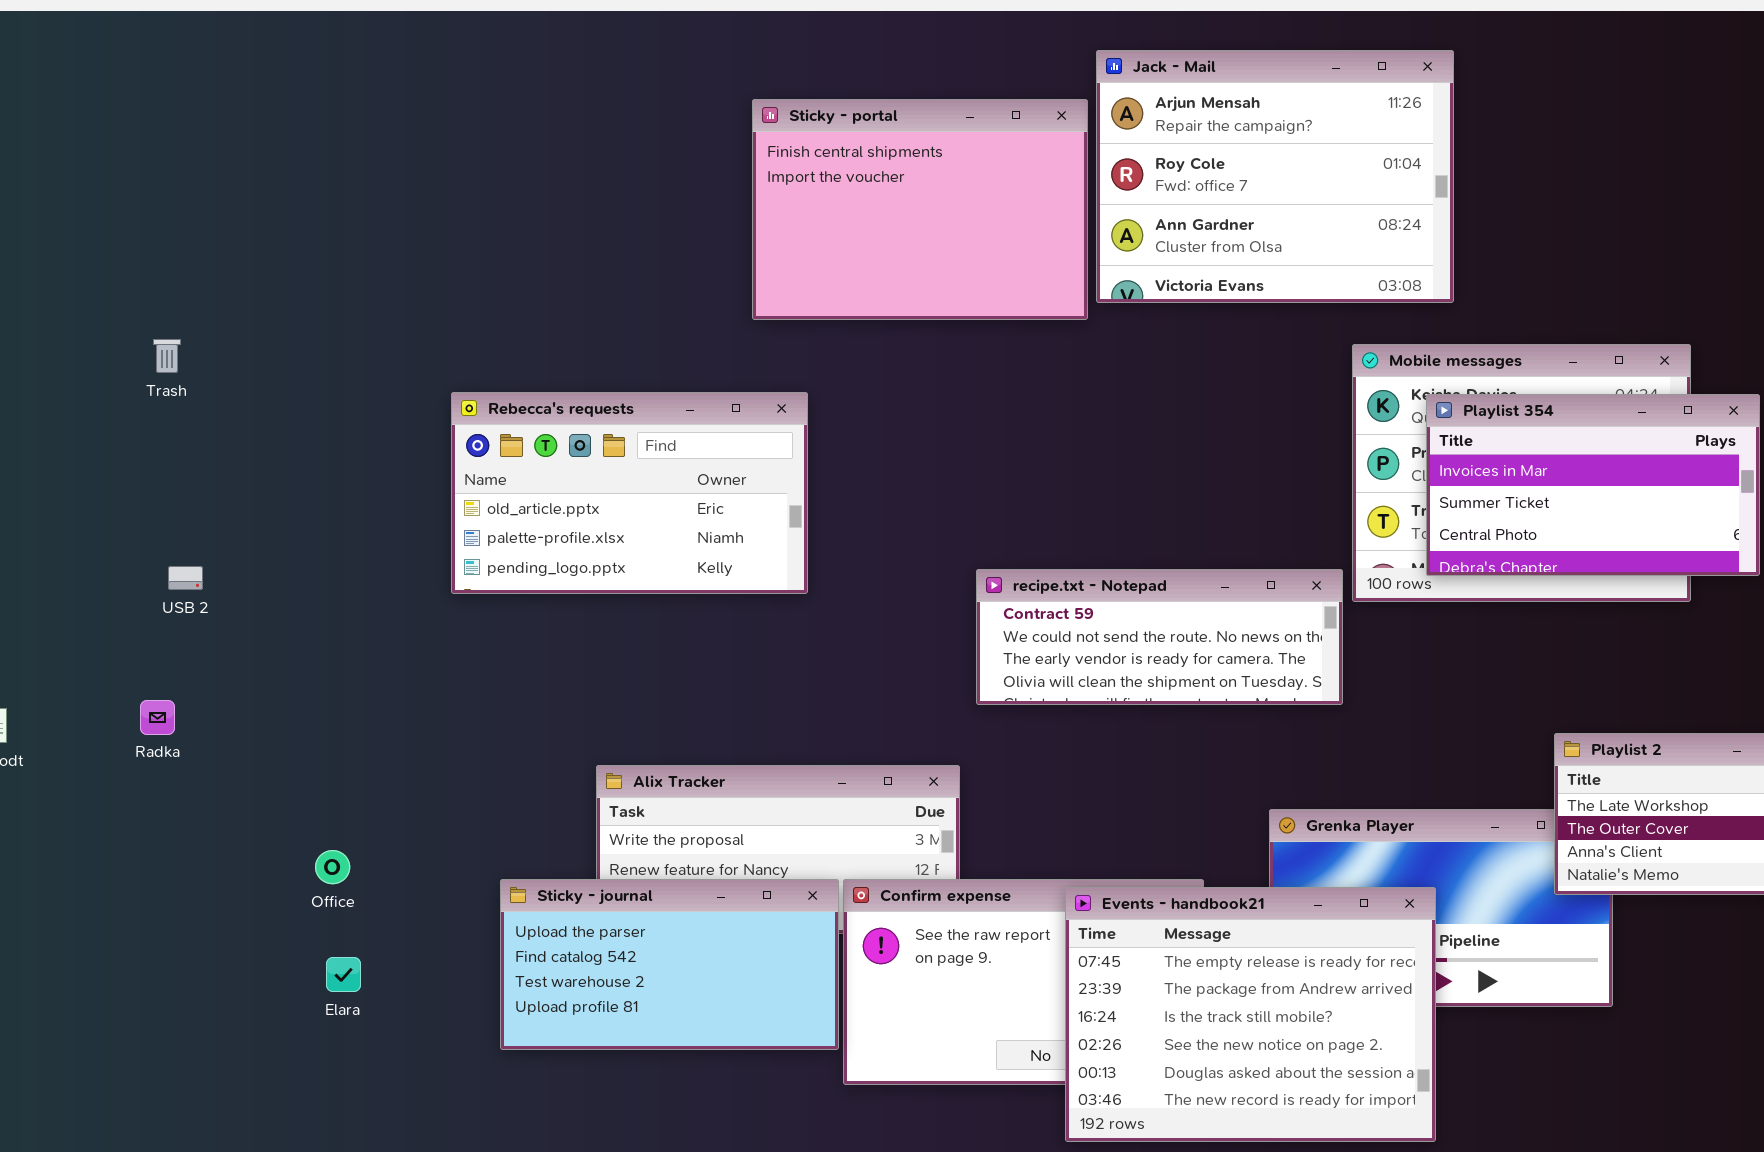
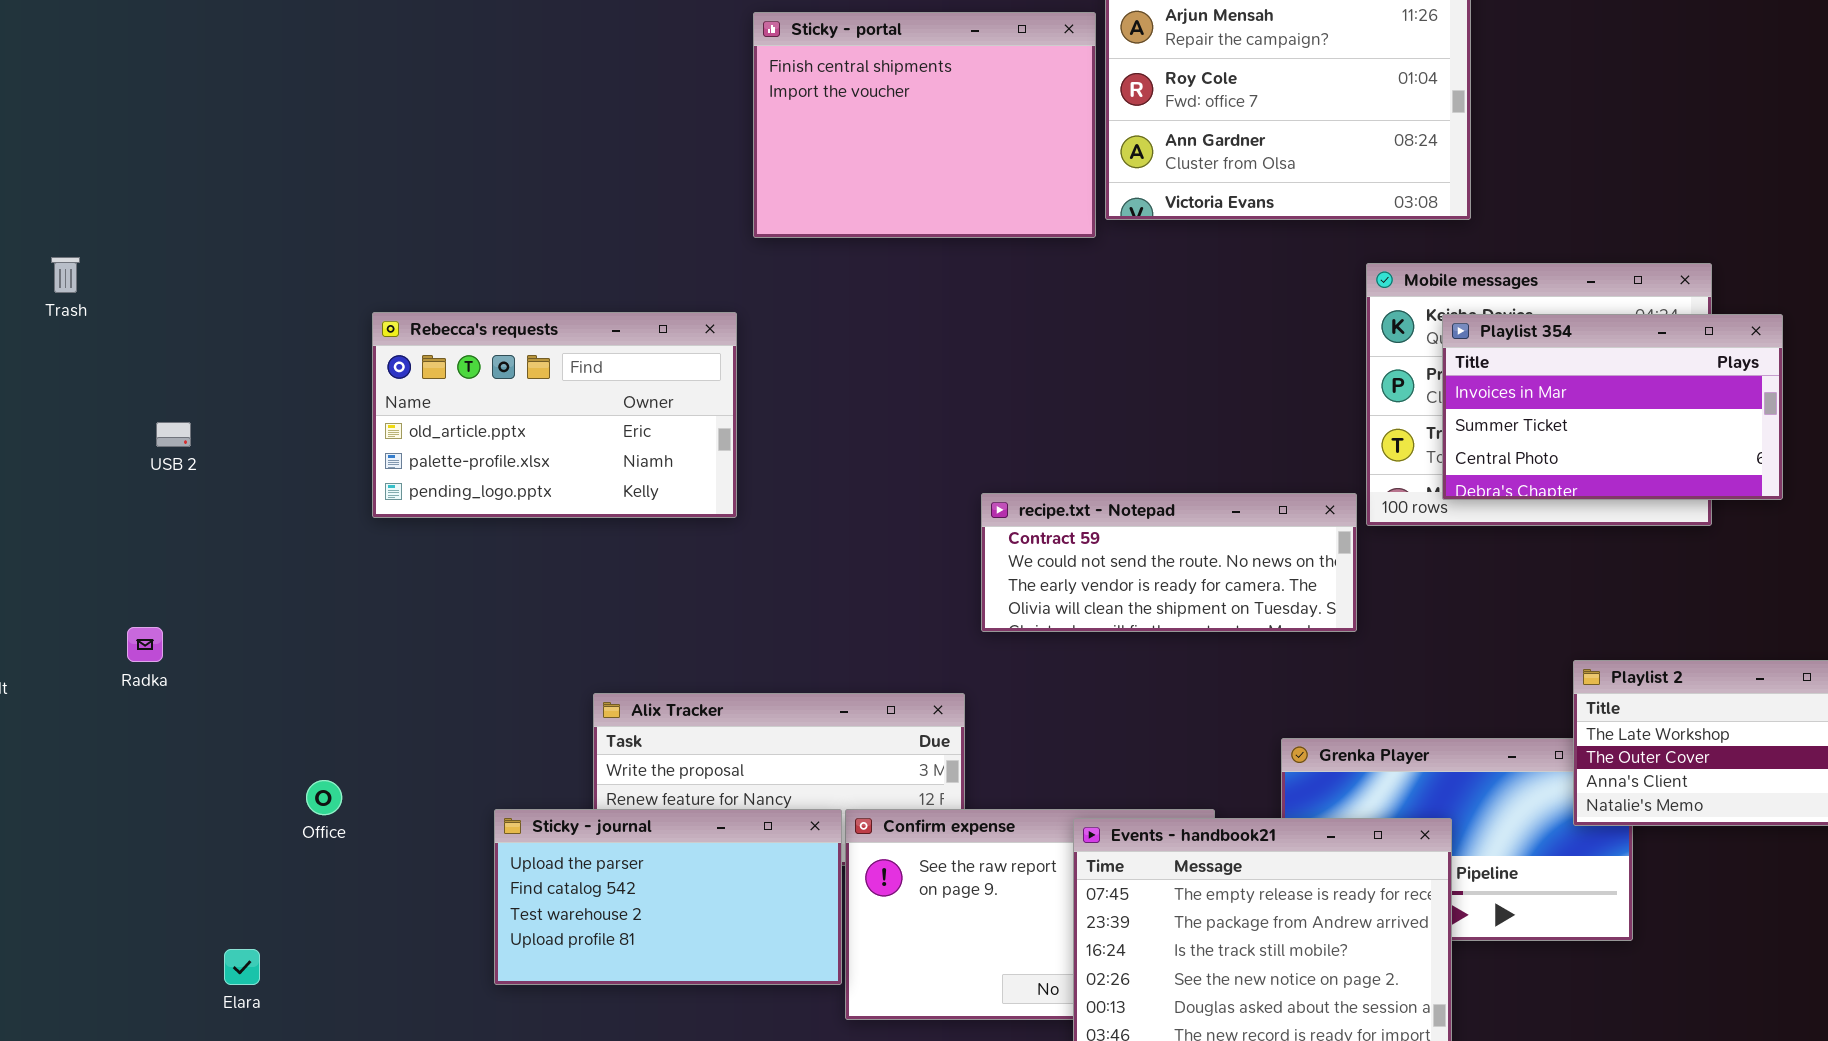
Trash: [153,339,181,373] -> [51,257,80,293], moved
Rebecca's requests: [451,392,808,594] -> [372,312,737,518], moved
USB 2: [168,566,203,590] -> [156,422,191,447], moved
Elara: [326,957,361,992] -> [224,949,260,985], moved

